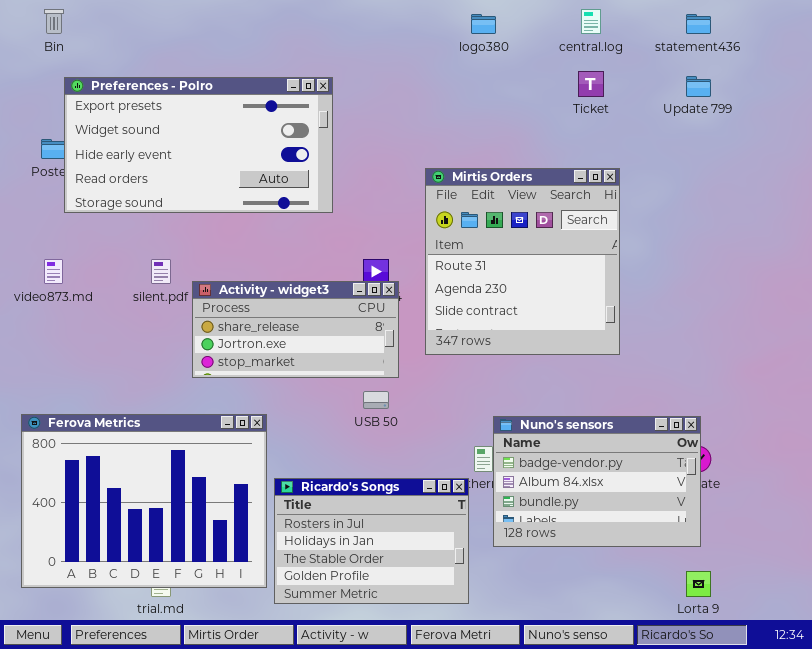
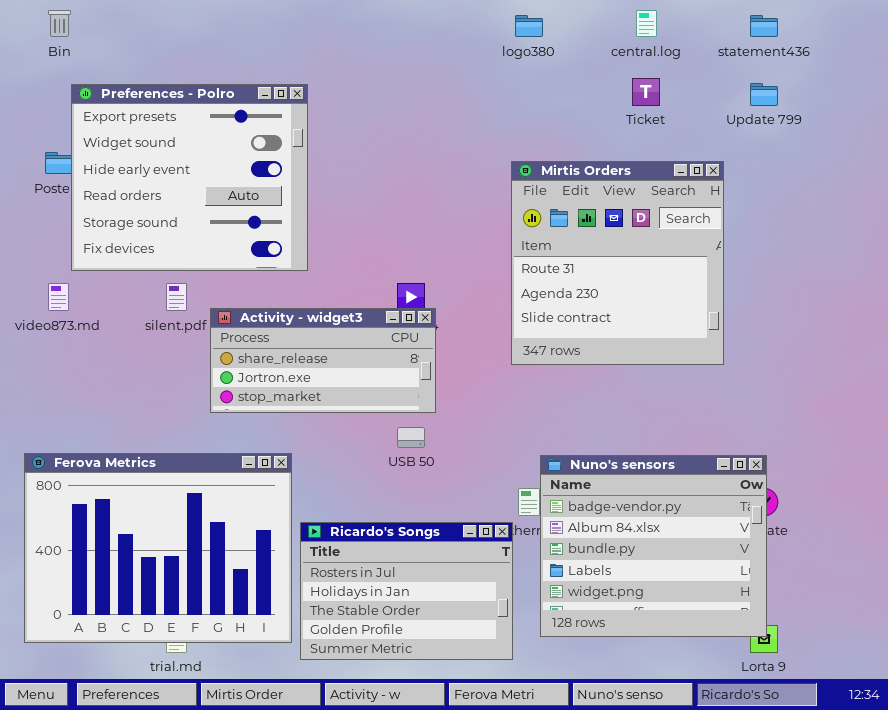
Preferences - Polro: [64,77,333,213] -> [71,84,308,271], resized
Mirtis Orders: [425,168,620,355] -> [511,161,724,365], moved
Nuno's sensors: [493,416,701,547] -> [540,455,767,637], resized

